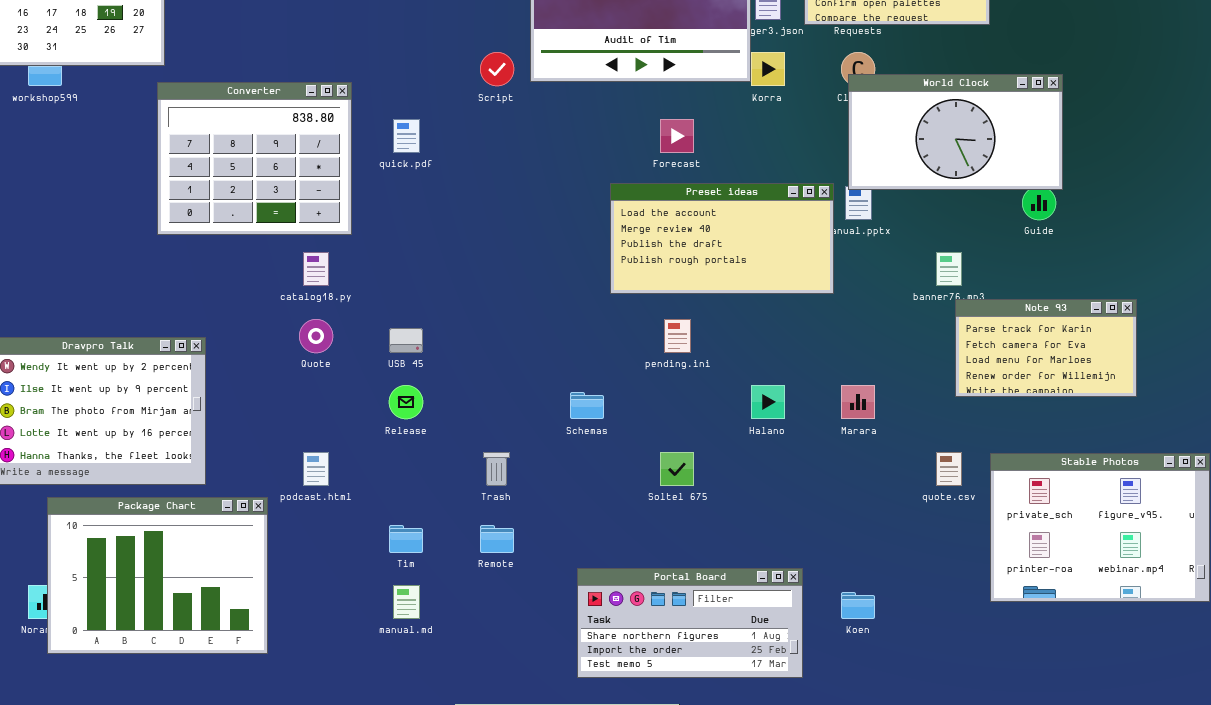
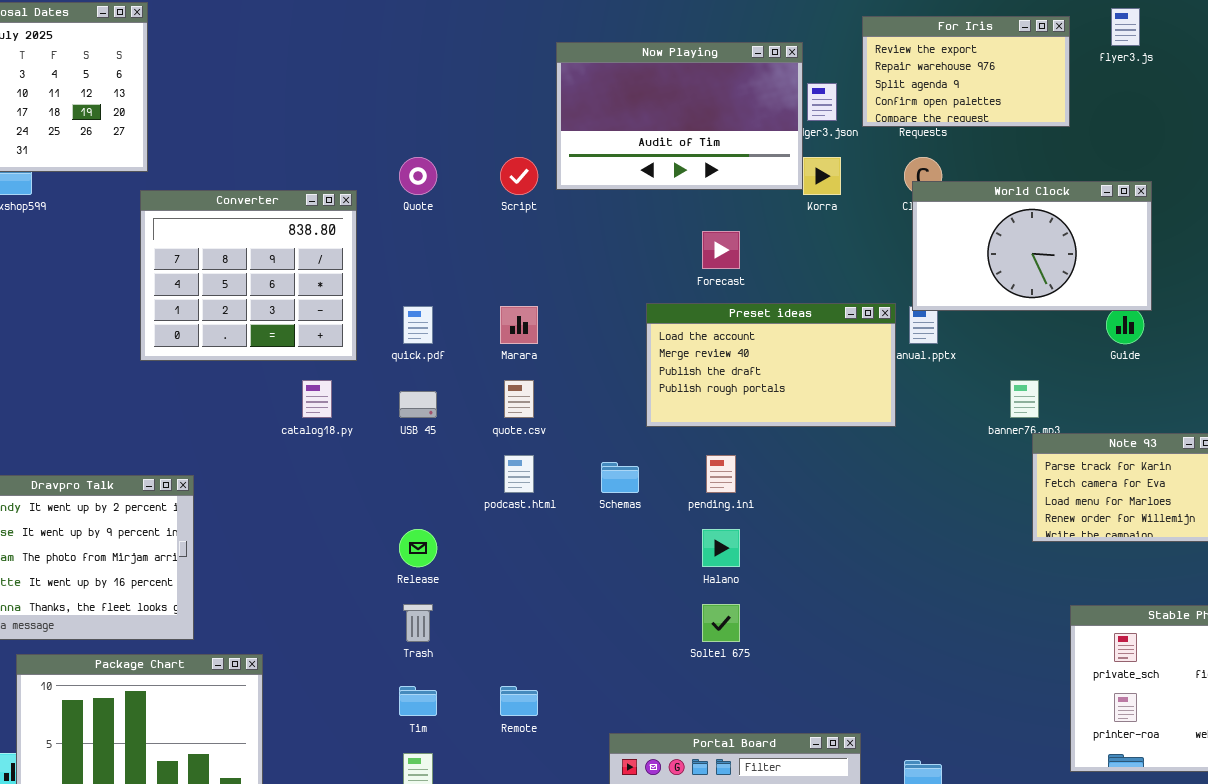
quick.pdf: [393,119,420,153] -> [403,306,433,344], moved
Quote: [299,319,333,353] -> [399,157,437,195], moved
USB 45: [389,328,423,353] -> [399,391,437,418], moved
Halano: [751,385,785,419] -> [702,529,740,567], moved
Marara: [841,385,875,419] -> [500,306,538,344], moved
Schemas: [570,392,604,419] -> [601,462,639,493], moved
podcast.html: [303,452,329,486] -> [504,455,534,493], moved
Trash: [483,452,510,486] -> [403,604,433,642], moved
quote.csv: [936,452,962,486] -> [504,380,534,418], moved

